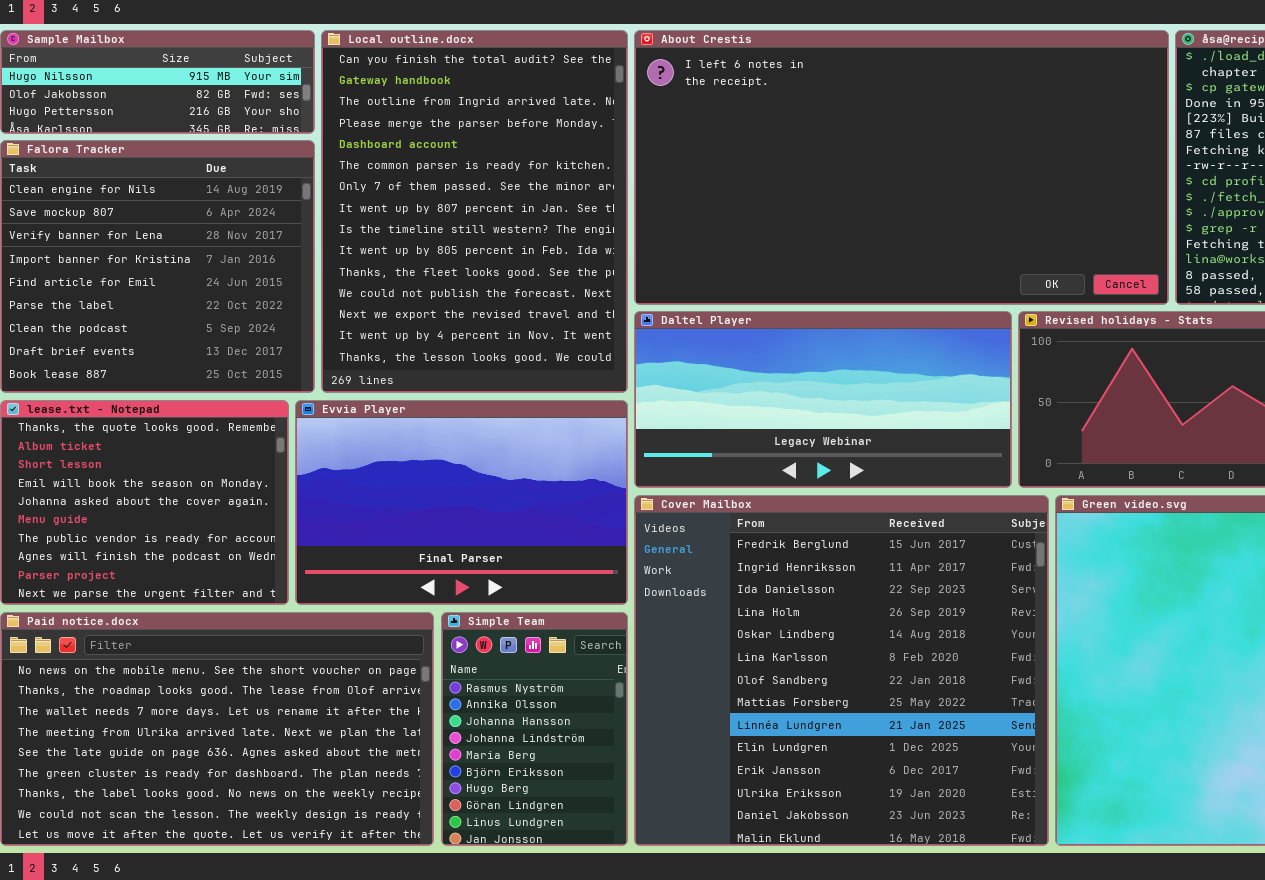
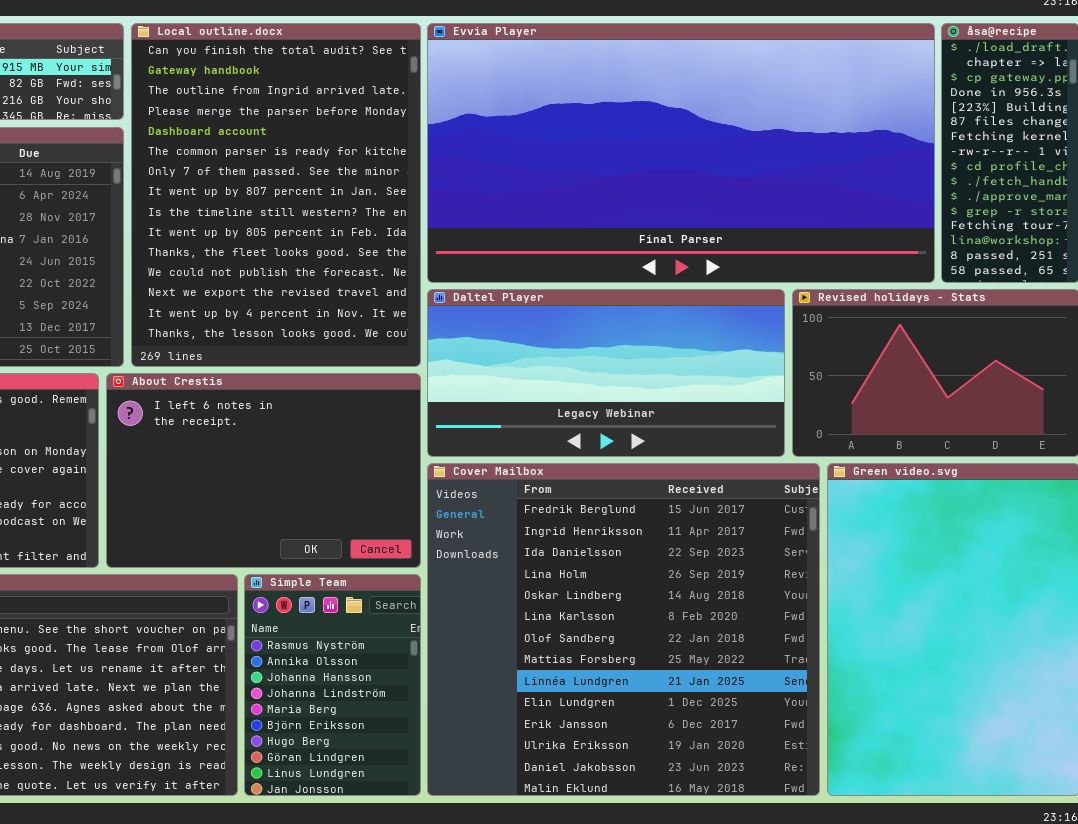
About Crestis: [634,30,1169,305] -> [106,373,421,568], moved, resized
Evvia Player: [295,400,628,605] -> [427,23,935,283], moved, resized

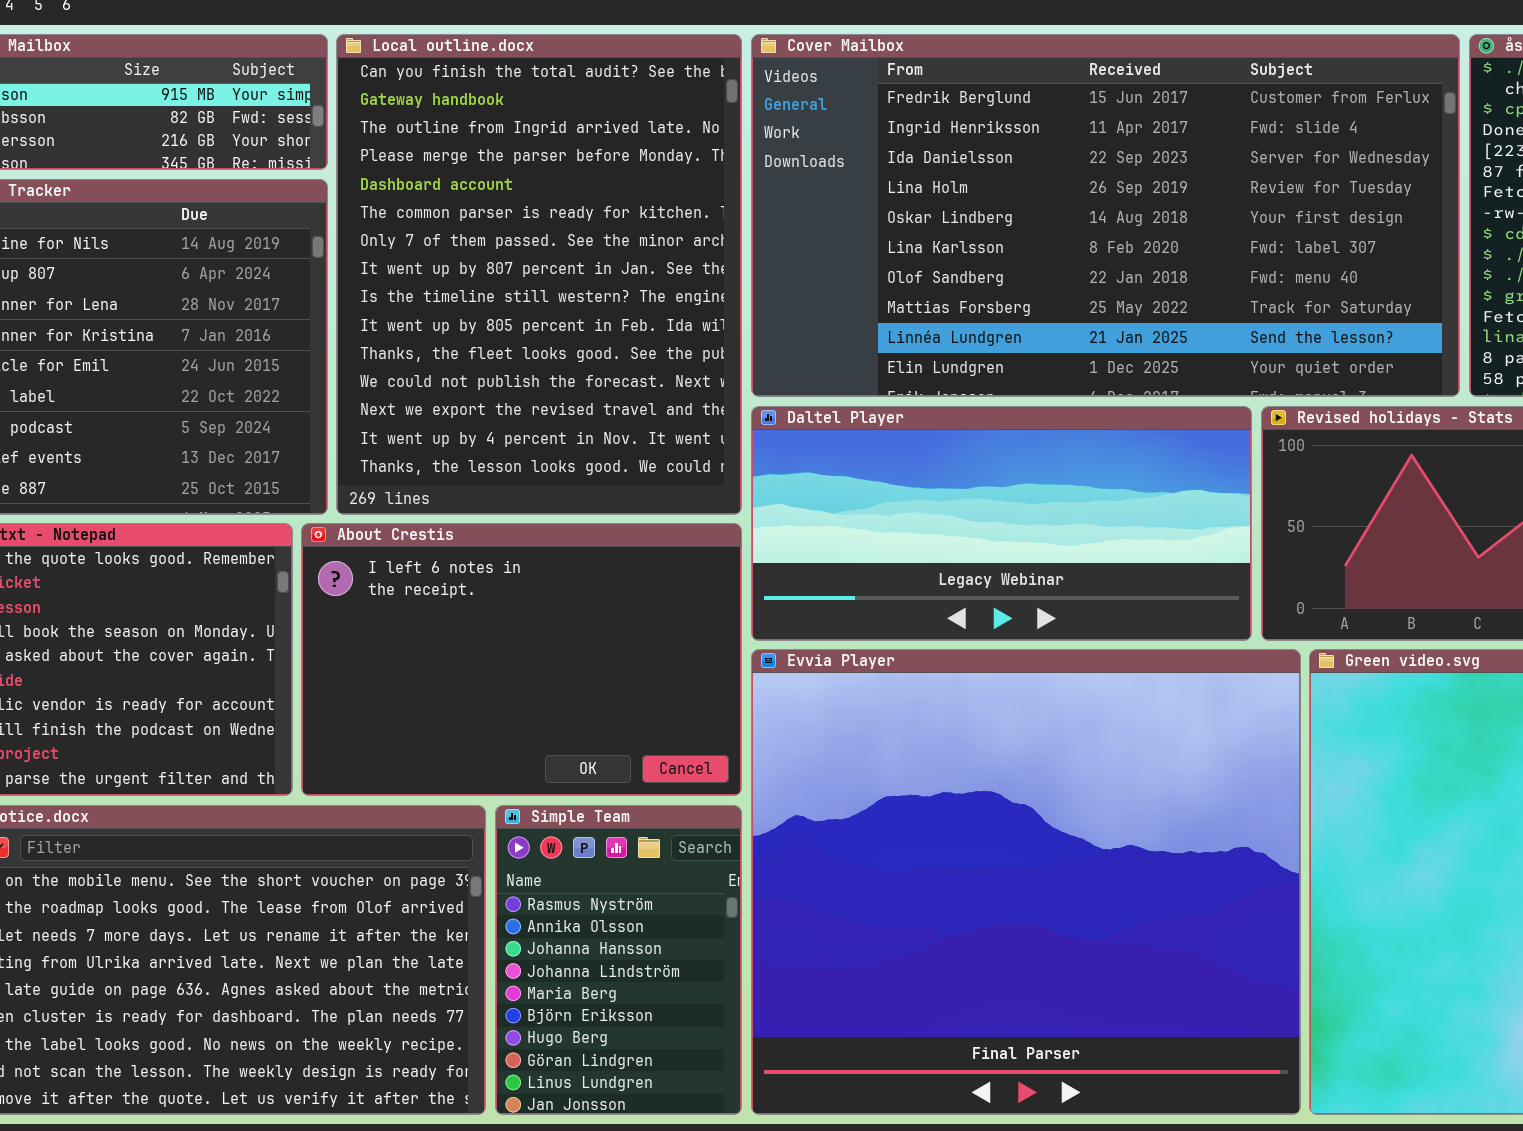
Evvia Player: [427,23,935,283] -> [751,649,1301,1115], moved, resized
Cover Mailbox: [427,463,820,796] -> [751,34,1460,397], moved, resized

